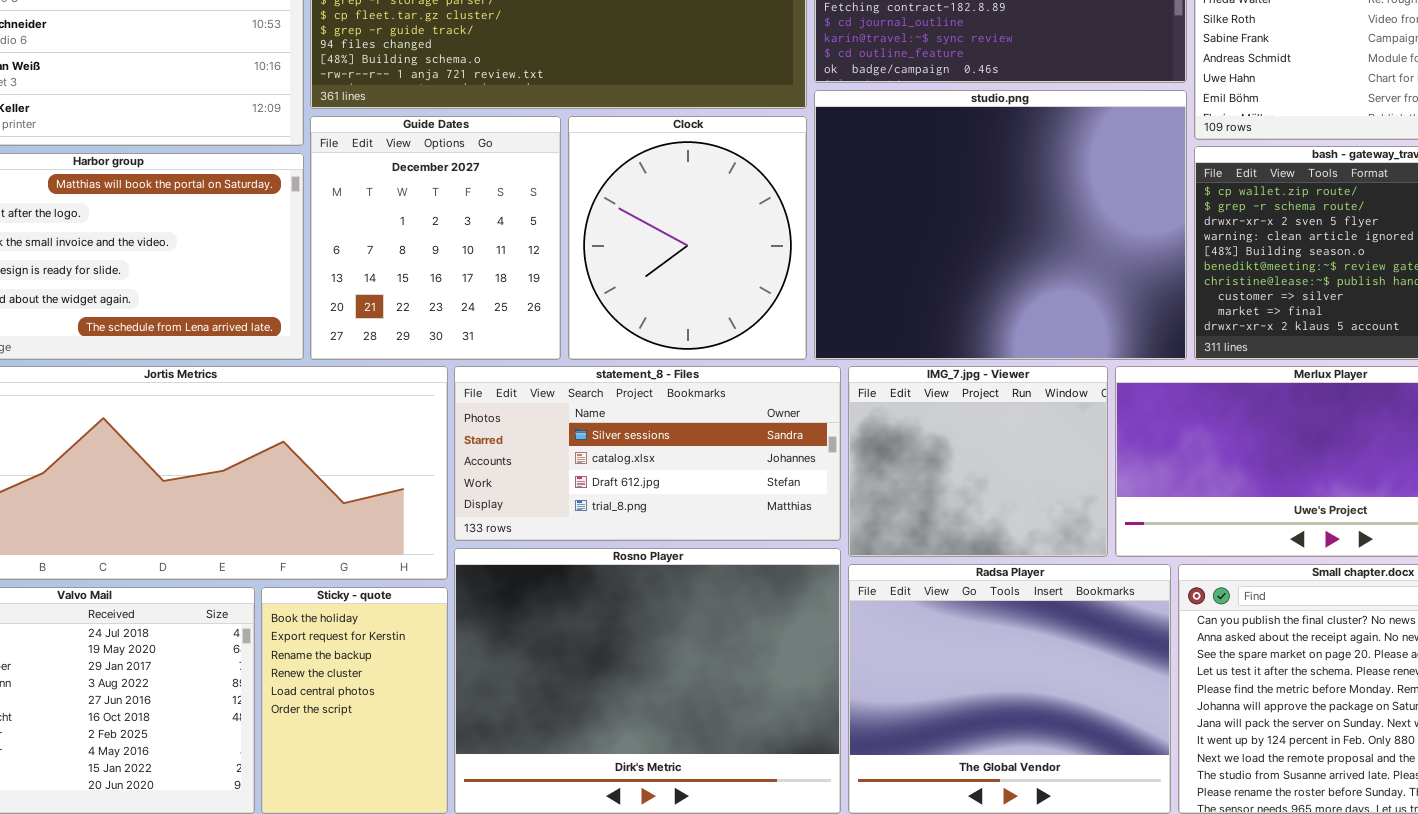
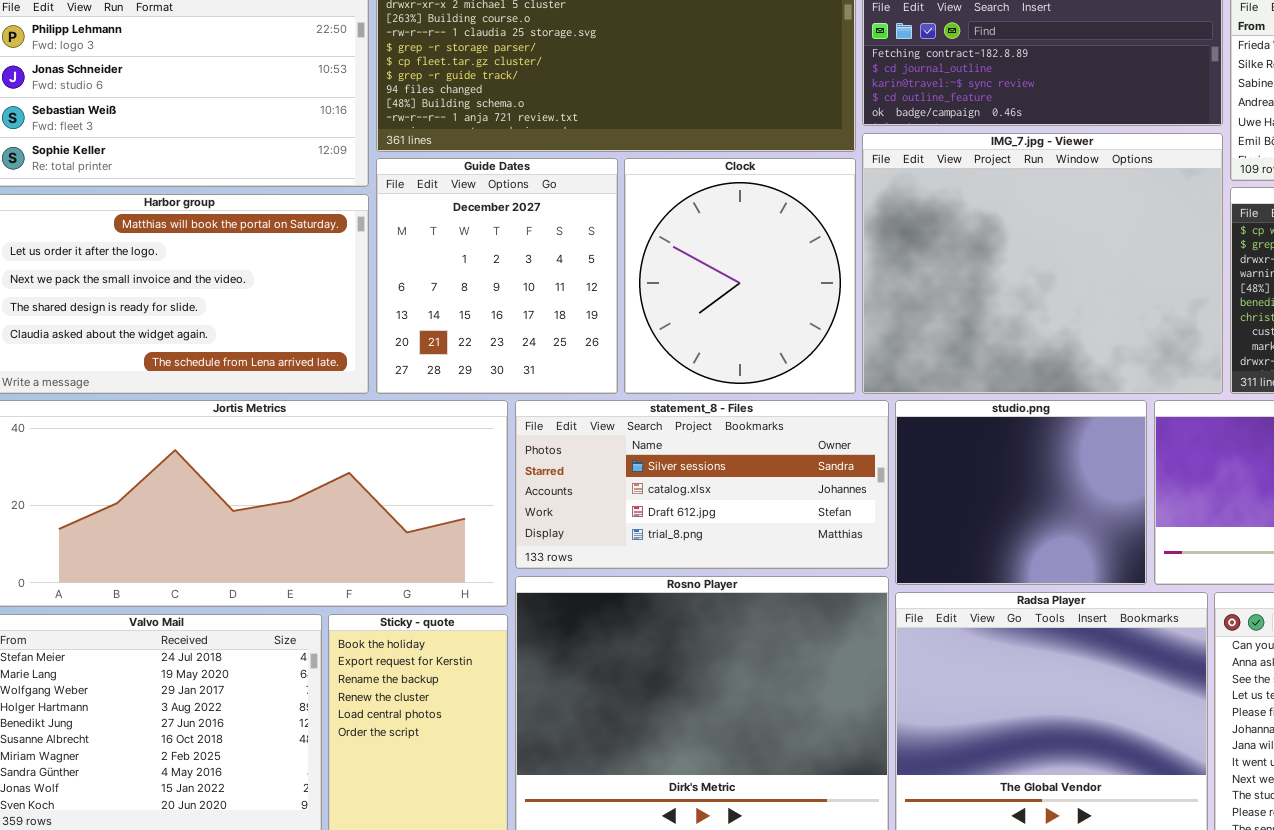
studio.png: [814,90,1187,360] -> [895,400,1147,585], moved, resized
IMG_7.jpg - Viewer: [848,366,1108,557] -> [862,133,1223,394], moved, resized

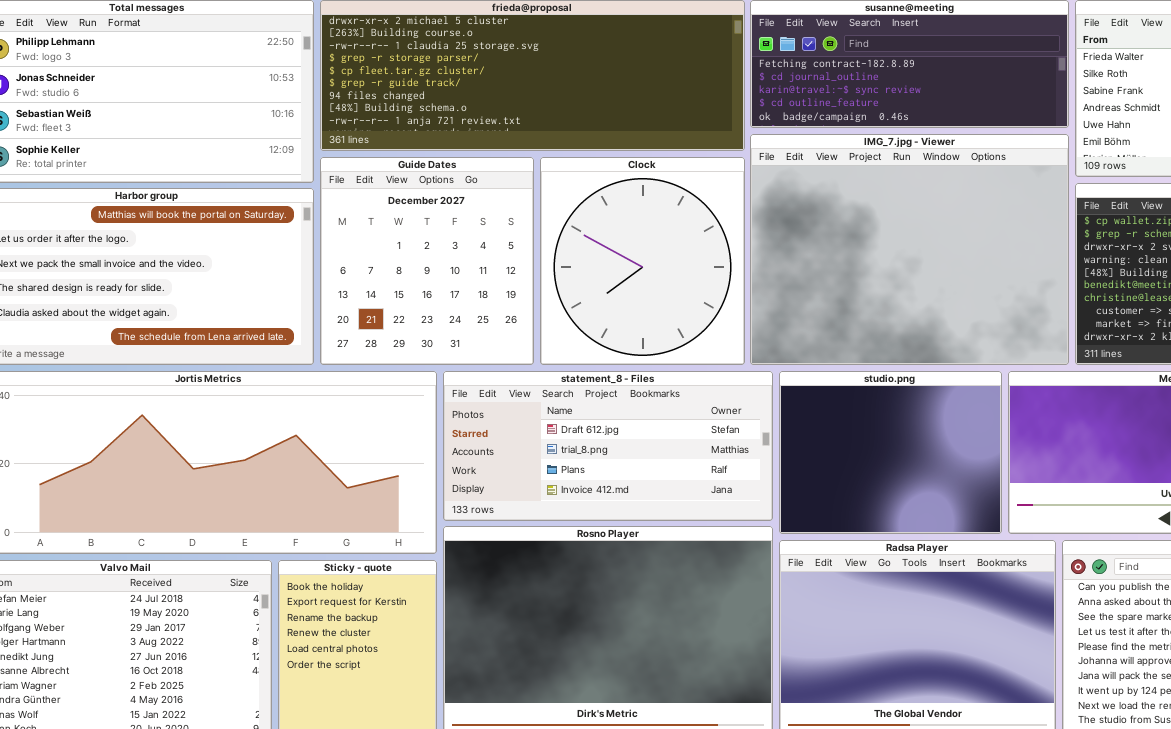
statement_8 - Files: [515,400,889,569] -> [443,371,773,521], scrolled down 2 rows

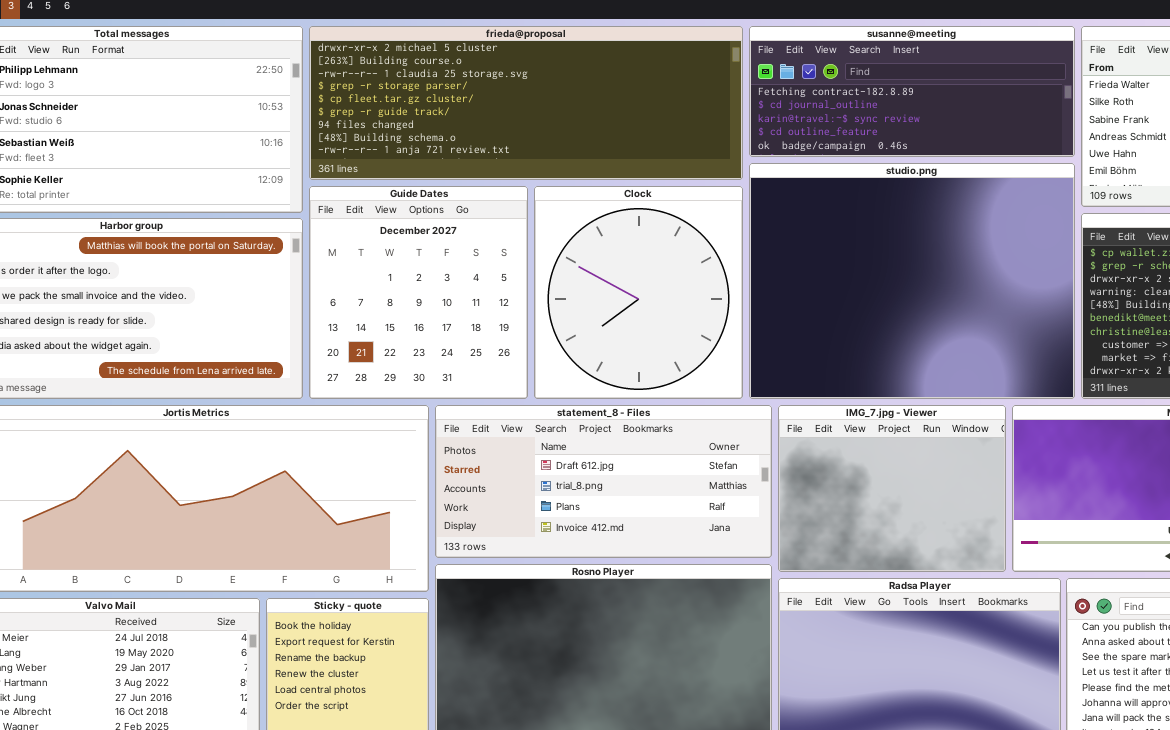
IMG_7.jpg - Viewer: [750,134,1069,365] -> [778,405,1006,572], moved, resized
studio.png: [779,371,1002,534] -> [749,163,1075,399], moved, resized

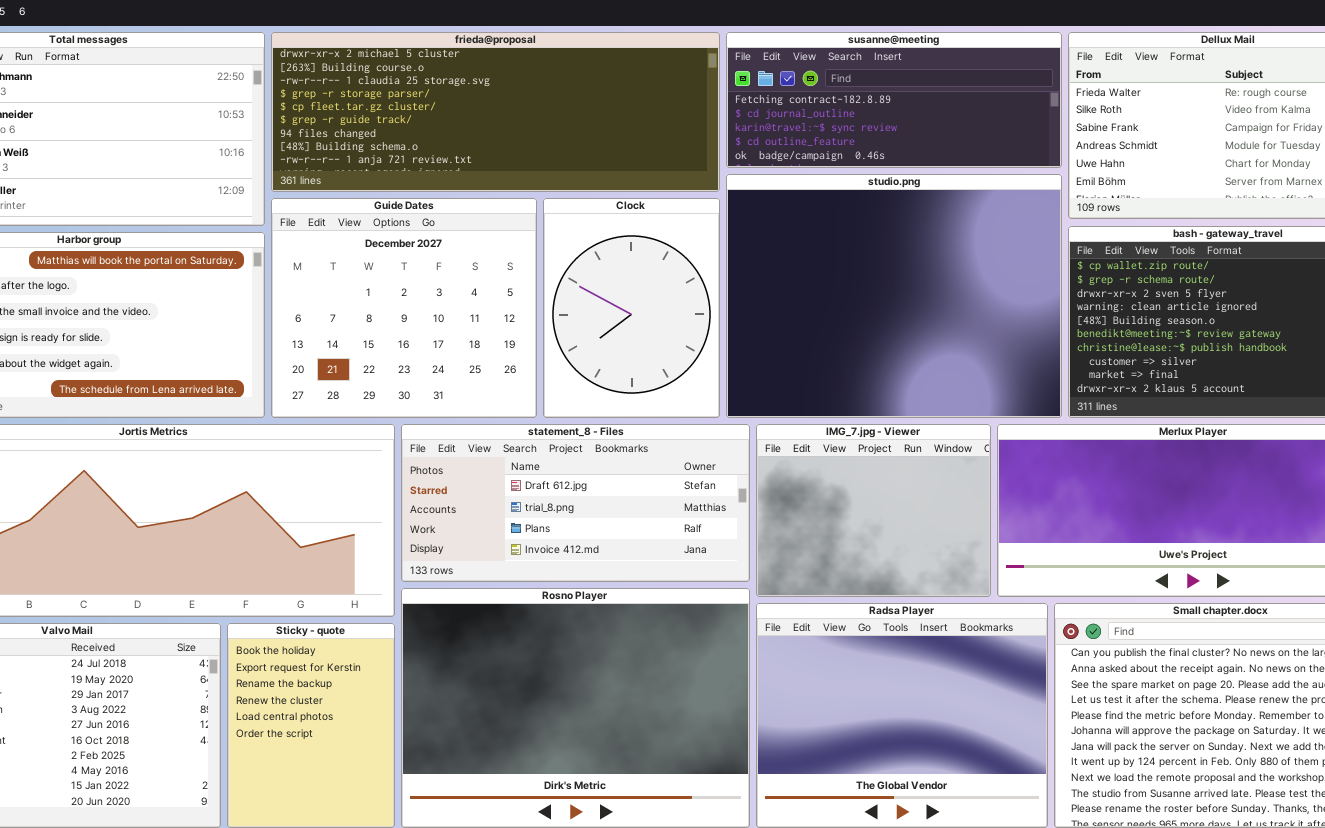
Guide Dates: [309,186,528,399] -> [271,198,537,418], resized
Clock: [534,186,743,399] -> [543,198,720,418], resized

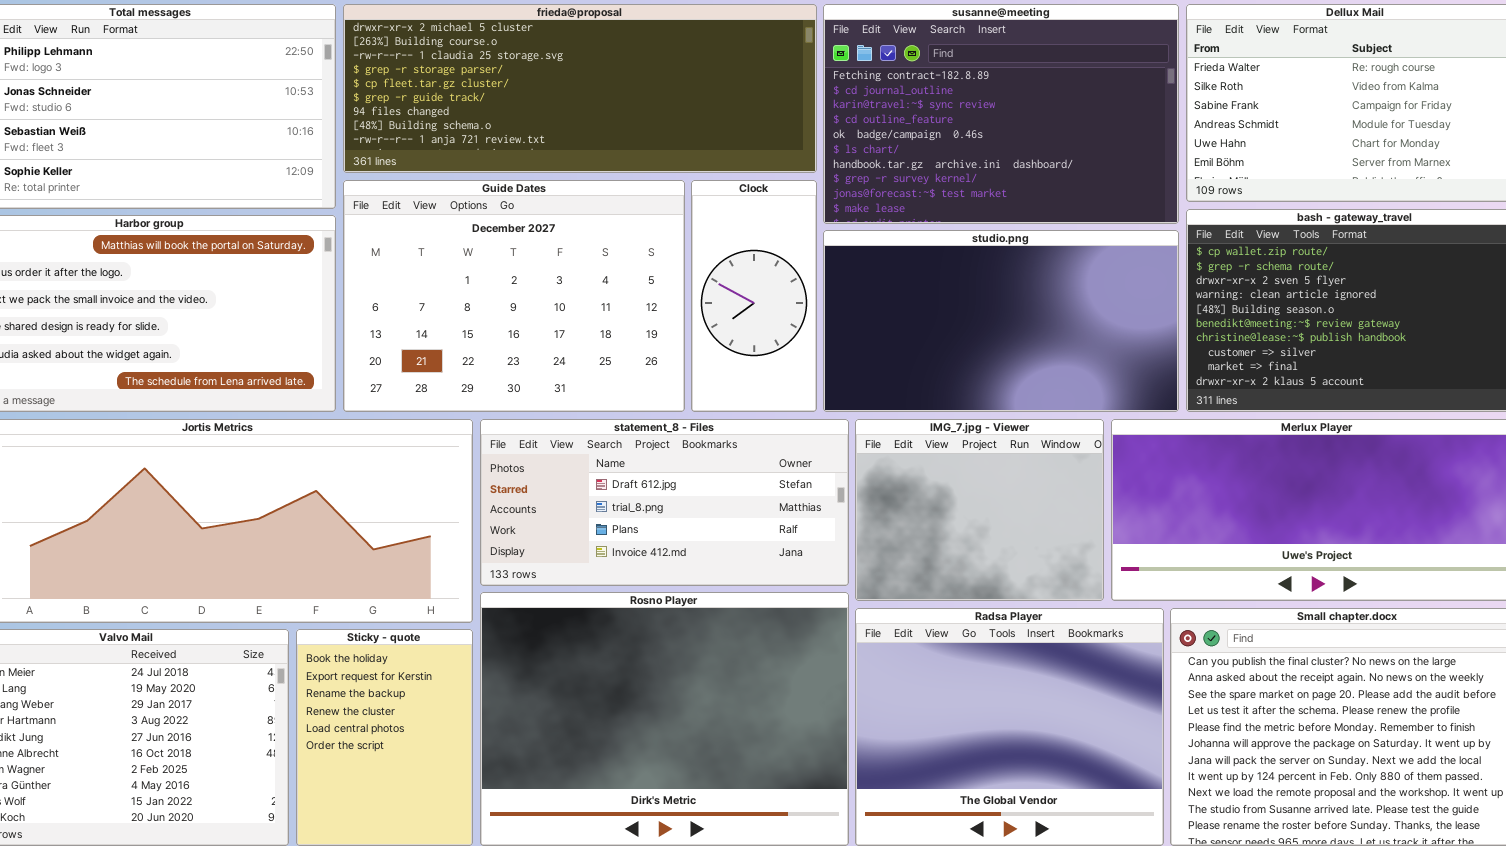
susanne@meeting: [726,32,1062,168] -> [823,4,1179,224], resized
studio.png: [726,174,1062,418] -> [823,230,1179,412], resized
Guide Dates: [271,198,537,418] -> [343,180,685,412], resized
Clock: [543,198,720,418] -> [691,180,817,412], resized

